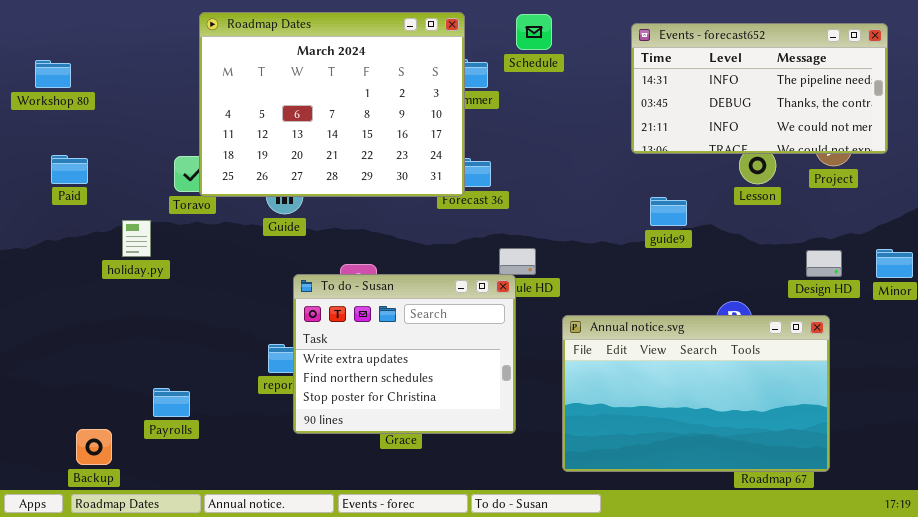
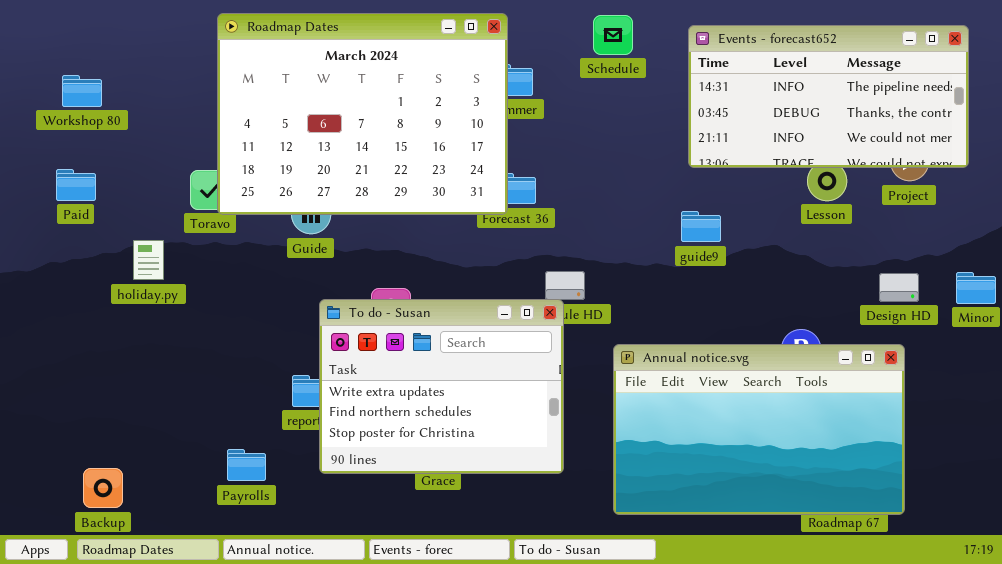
Schedule: [516,14,552,50] -> [593,15,633,55], moved
Workshop 80: [35,60,71,88] -> [62,75,102,107], moved
guide9: [650,197,687,226] -> [681,211,721,242], moved
Payrolls: [153,388,190,417] -> [227,449,266,481], moved

